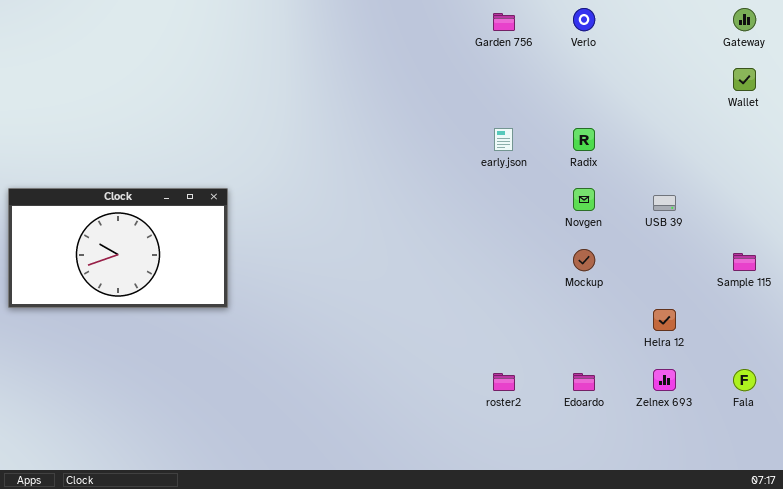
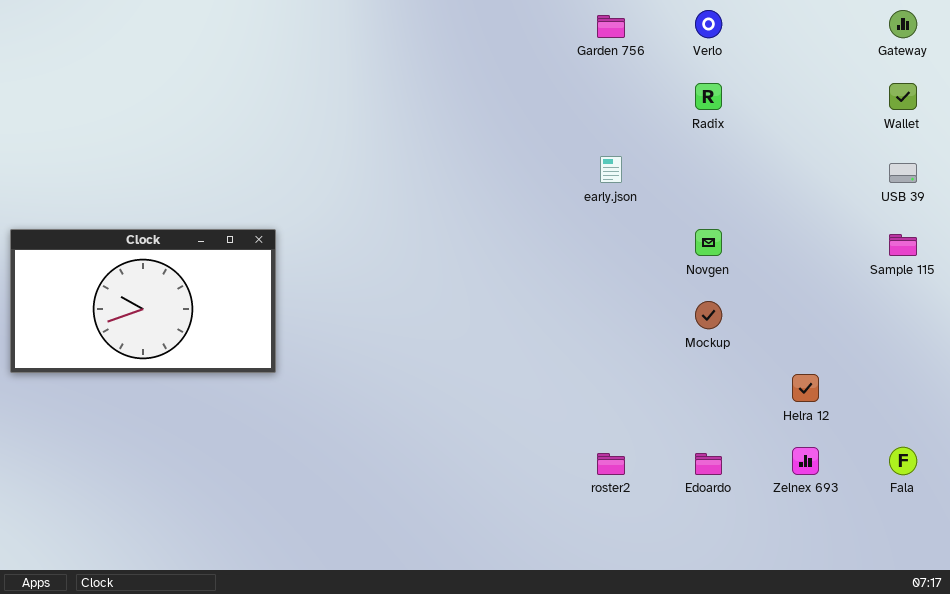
Radix: [573,128,595,151] -> [695,83,722,110], moved
USB 39: [653,195,676,211] -> [889,163,917,183], moved
Sample 115: [733,253,756,271] -> [889,234,917,256], moved

